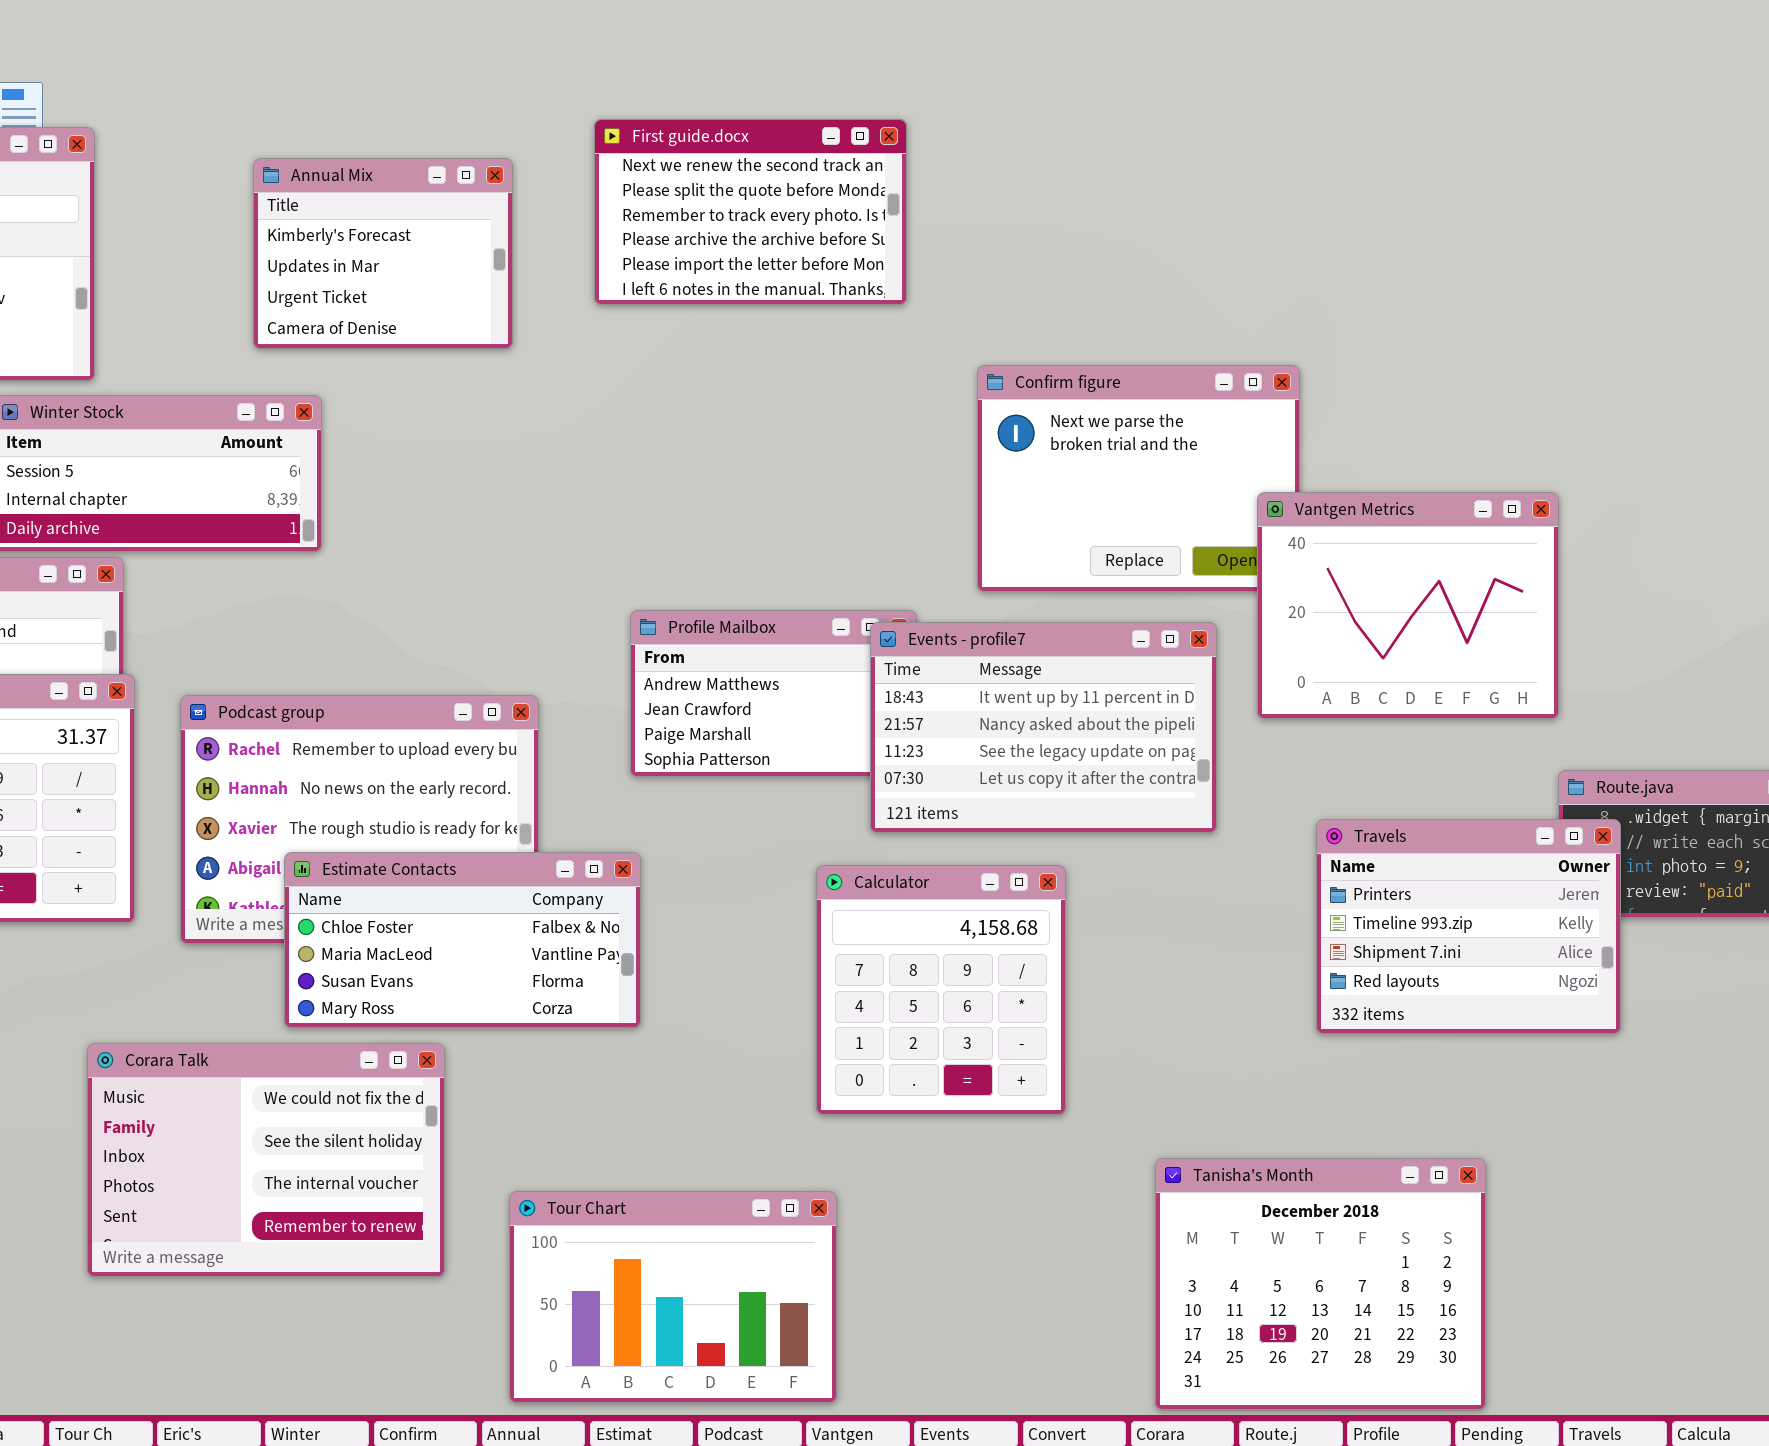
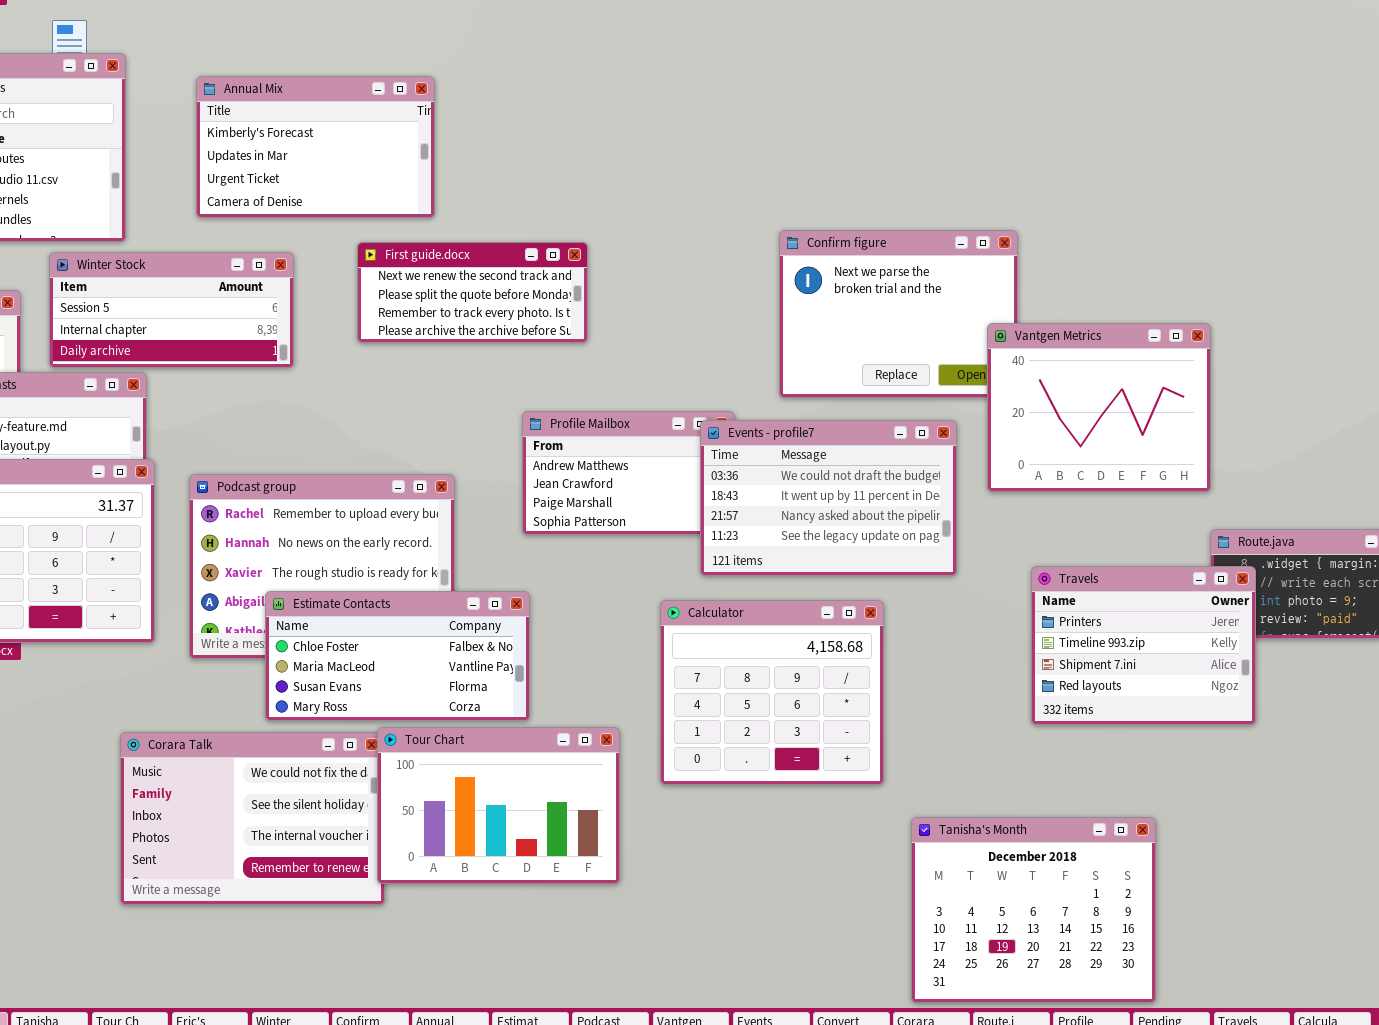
First guide.docx: [594,119,907,305] -> [357,242,588,343], moved, resized
Annual Mix: [253,158,513,349] -> [196,76,435,218], resized
Events - profile7: [870,622,1217,833] -> [700,420,957,576], scrolled up 1 row
Calculator: [816,865,1066,1115] -> [660,600,884,785], resized
Tour Chart: [509,1191,837,1403] -> [377,727,620,884], moved

